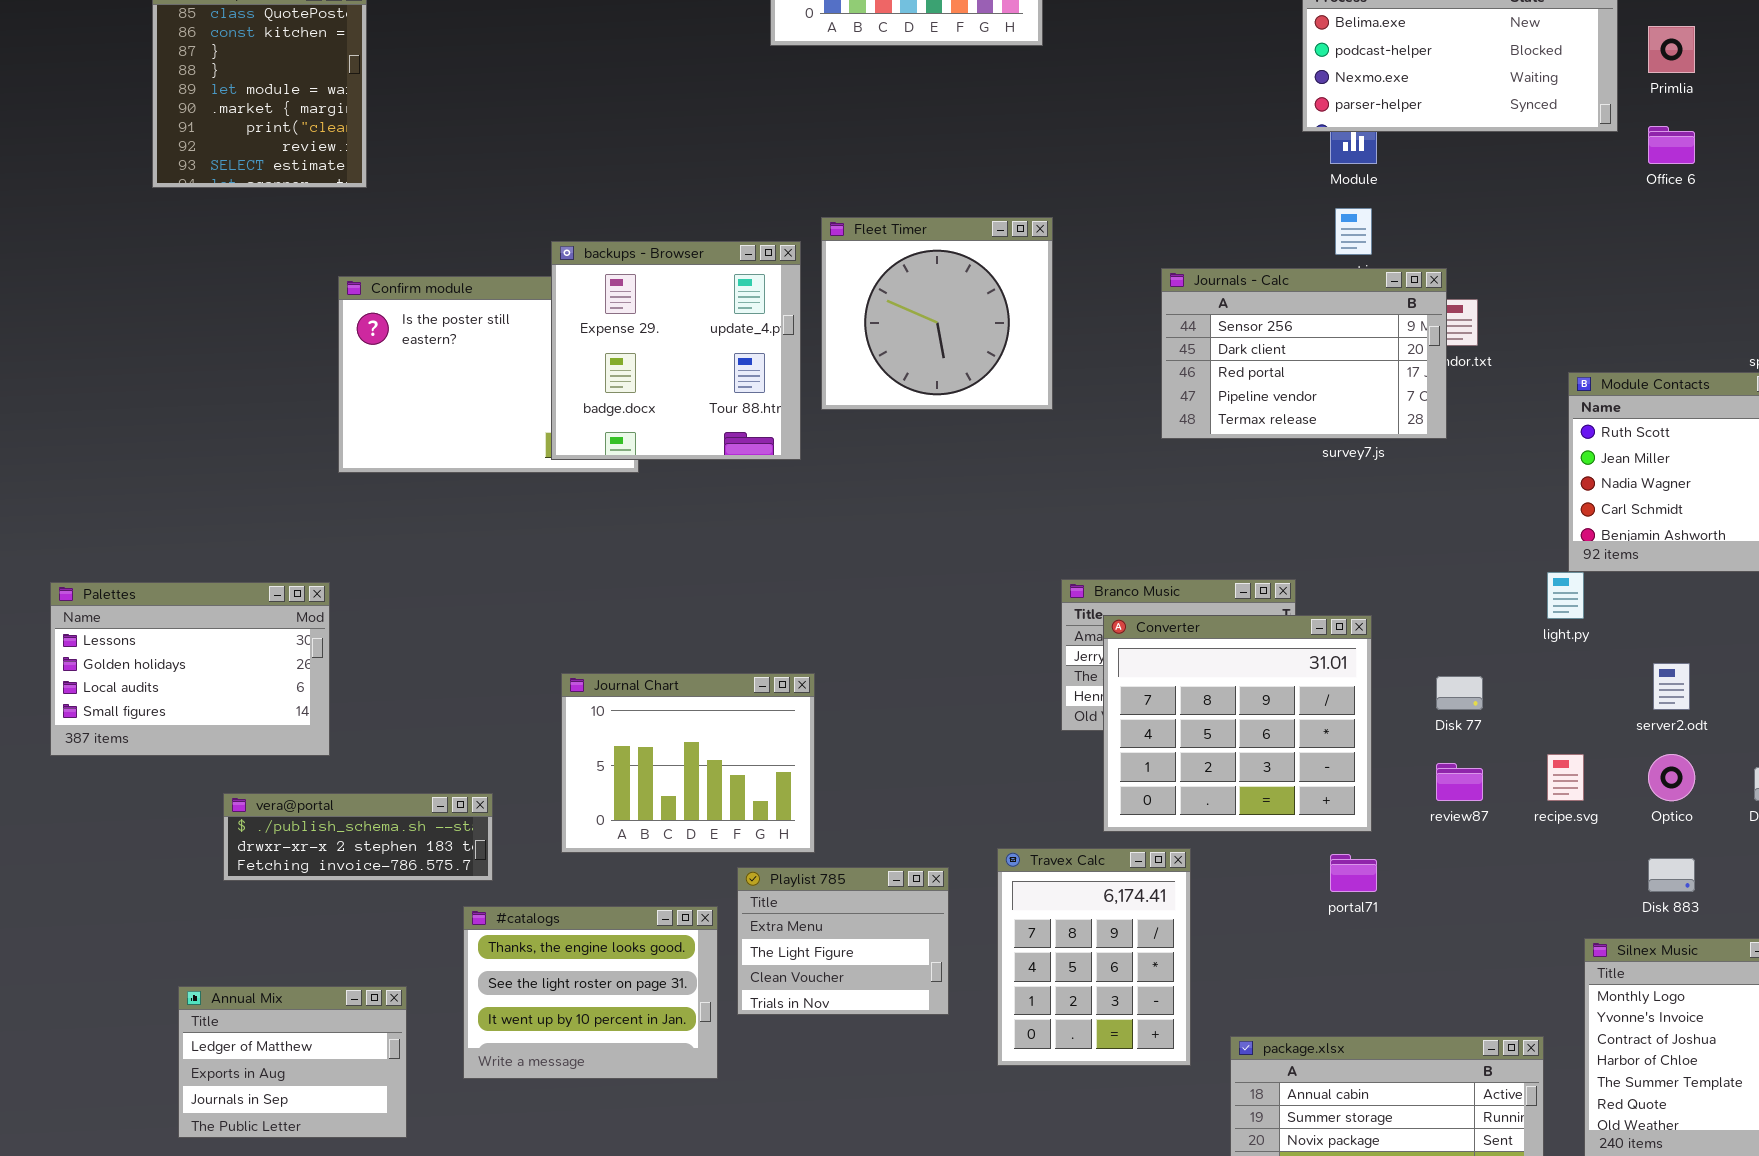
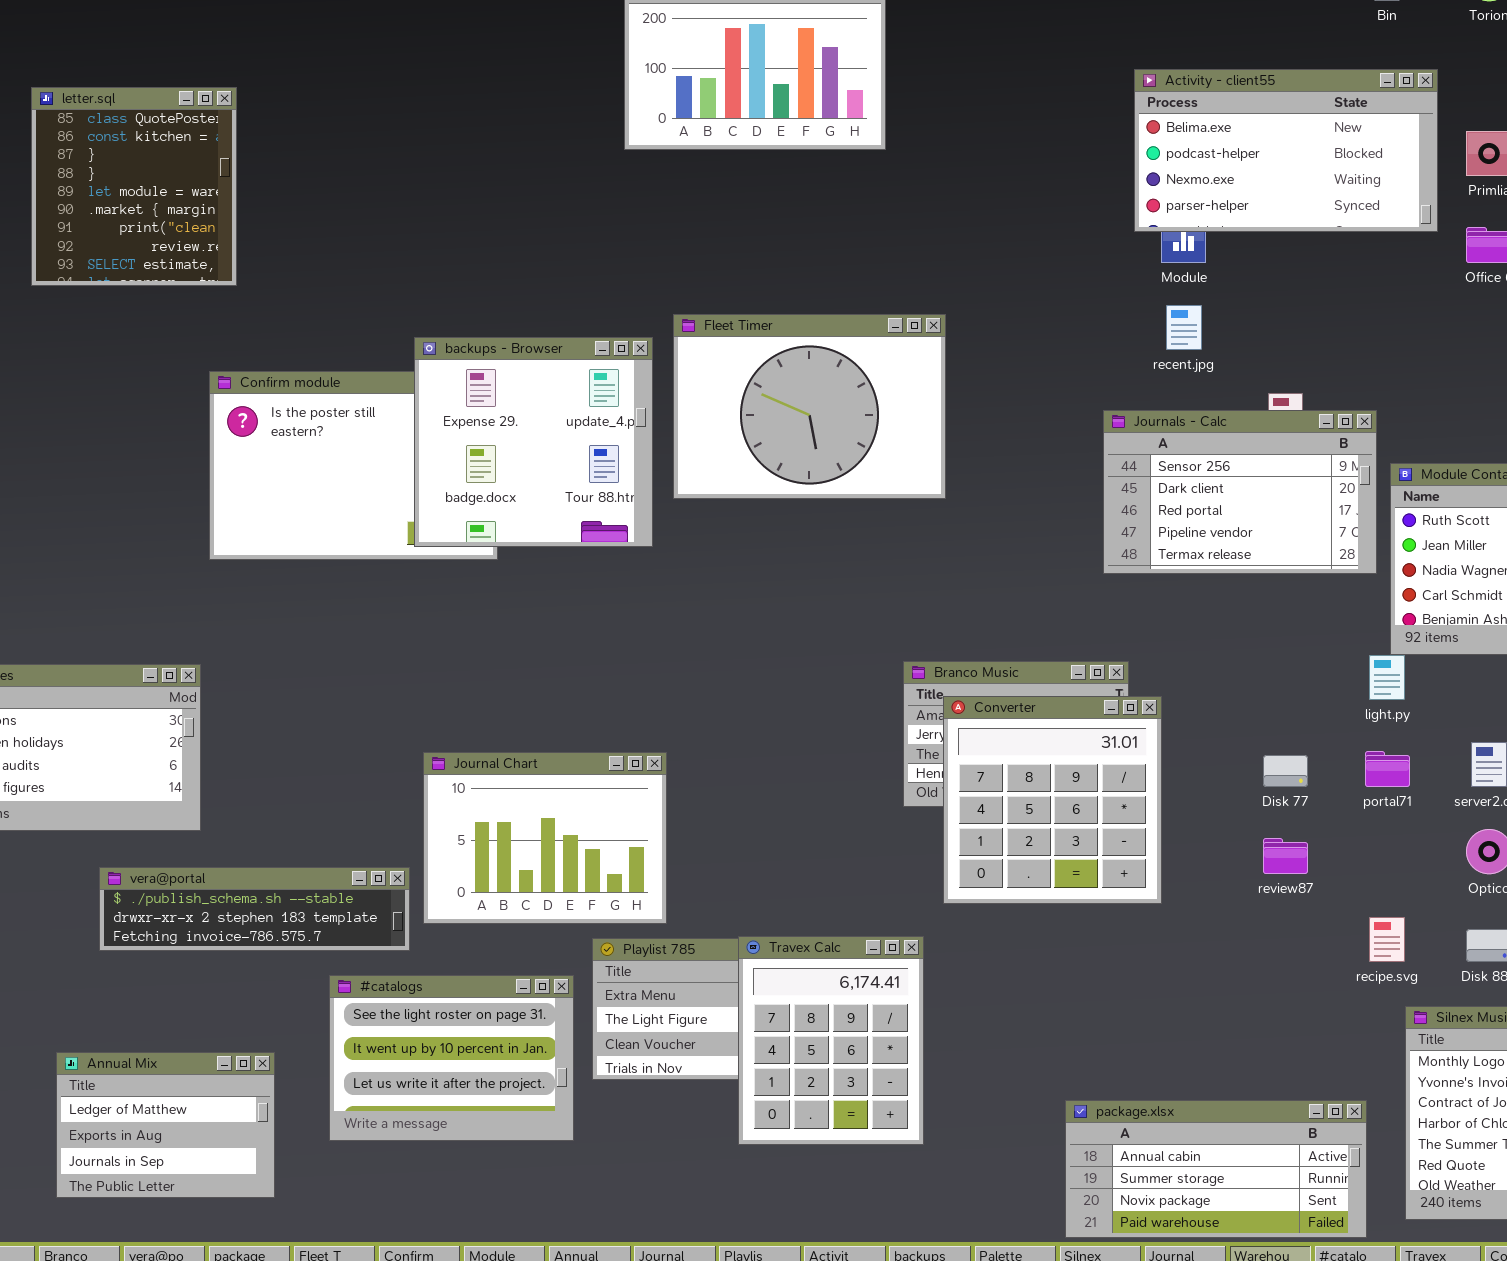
Fleet Timer: [821,217,1053,410] -> [673,314,946,499], resized
Journals - Calc: [1161,268,1447,439] -> [1103,410,1377,574], moved
Converter: [1103,615,1372,832] -> [943,696,1162,904], resized
recipe.svg: [1547,754,1584,801] -> [1369,917,1405,962], moved
vera@portal: [223,793,493,881] -> [99,867,410,951], resized
Travex Calc: [997,848,1191,1066] -> [738,936,924,1145], moved
portal71: [1330,854,1377,892] -> [1365,751,1410,787], moved
#catalogs: [463,906,718,1079] -> [329,975,574,1141], scrolled down 1 row

